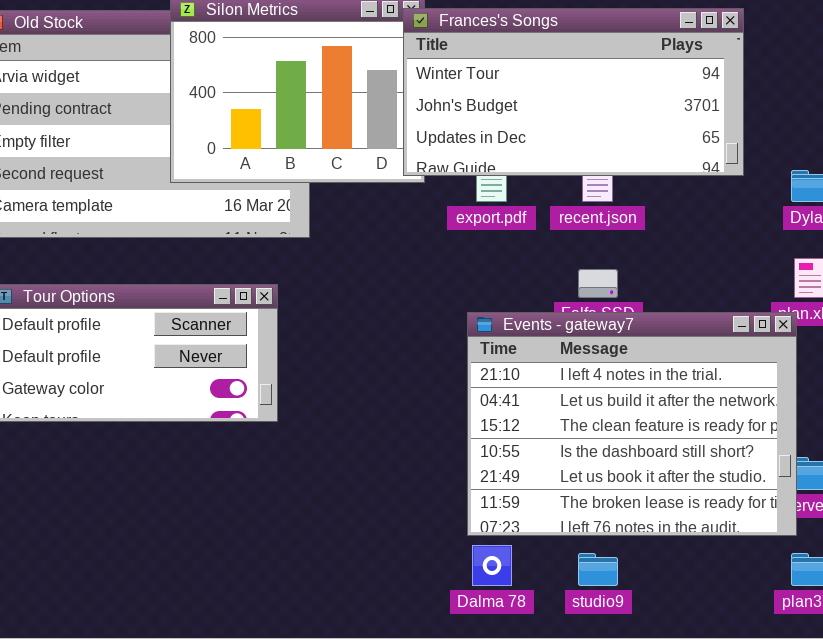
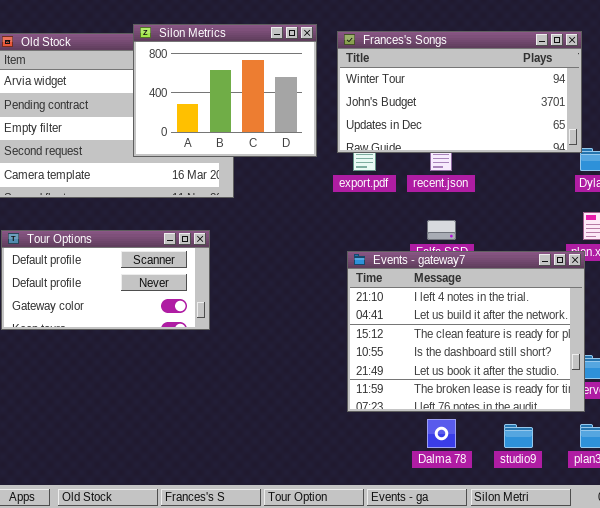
Frances's Songs: [403,8,744,176] -> [337,31,582,153], moved
Dalma 78: [472,545,512,586] -> [427,419,456,448], moved
studio9: [578,553,618,586] -> [504,424,533,448], moved

